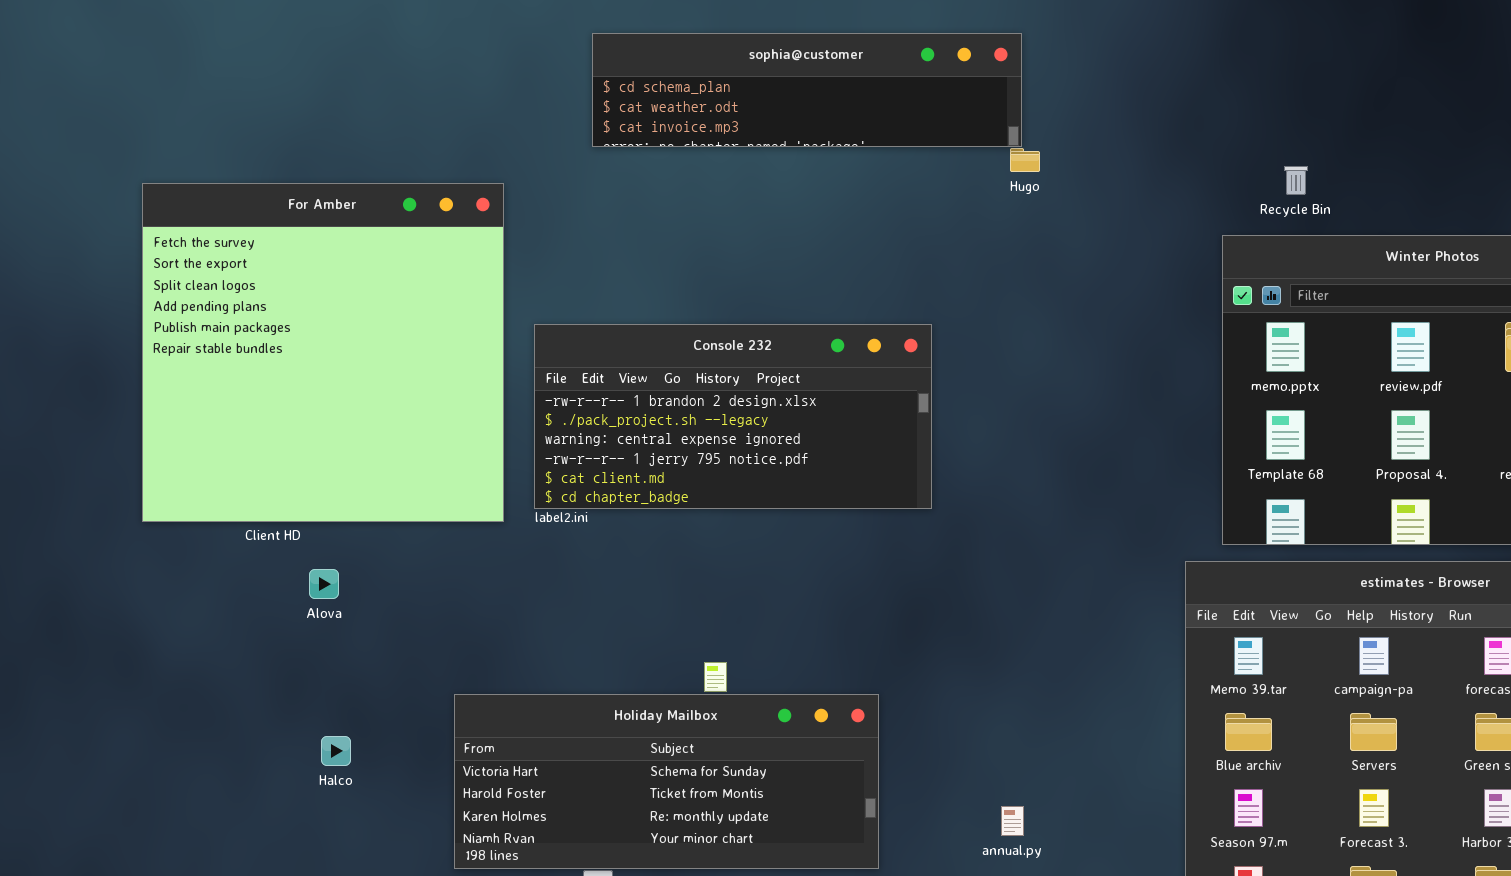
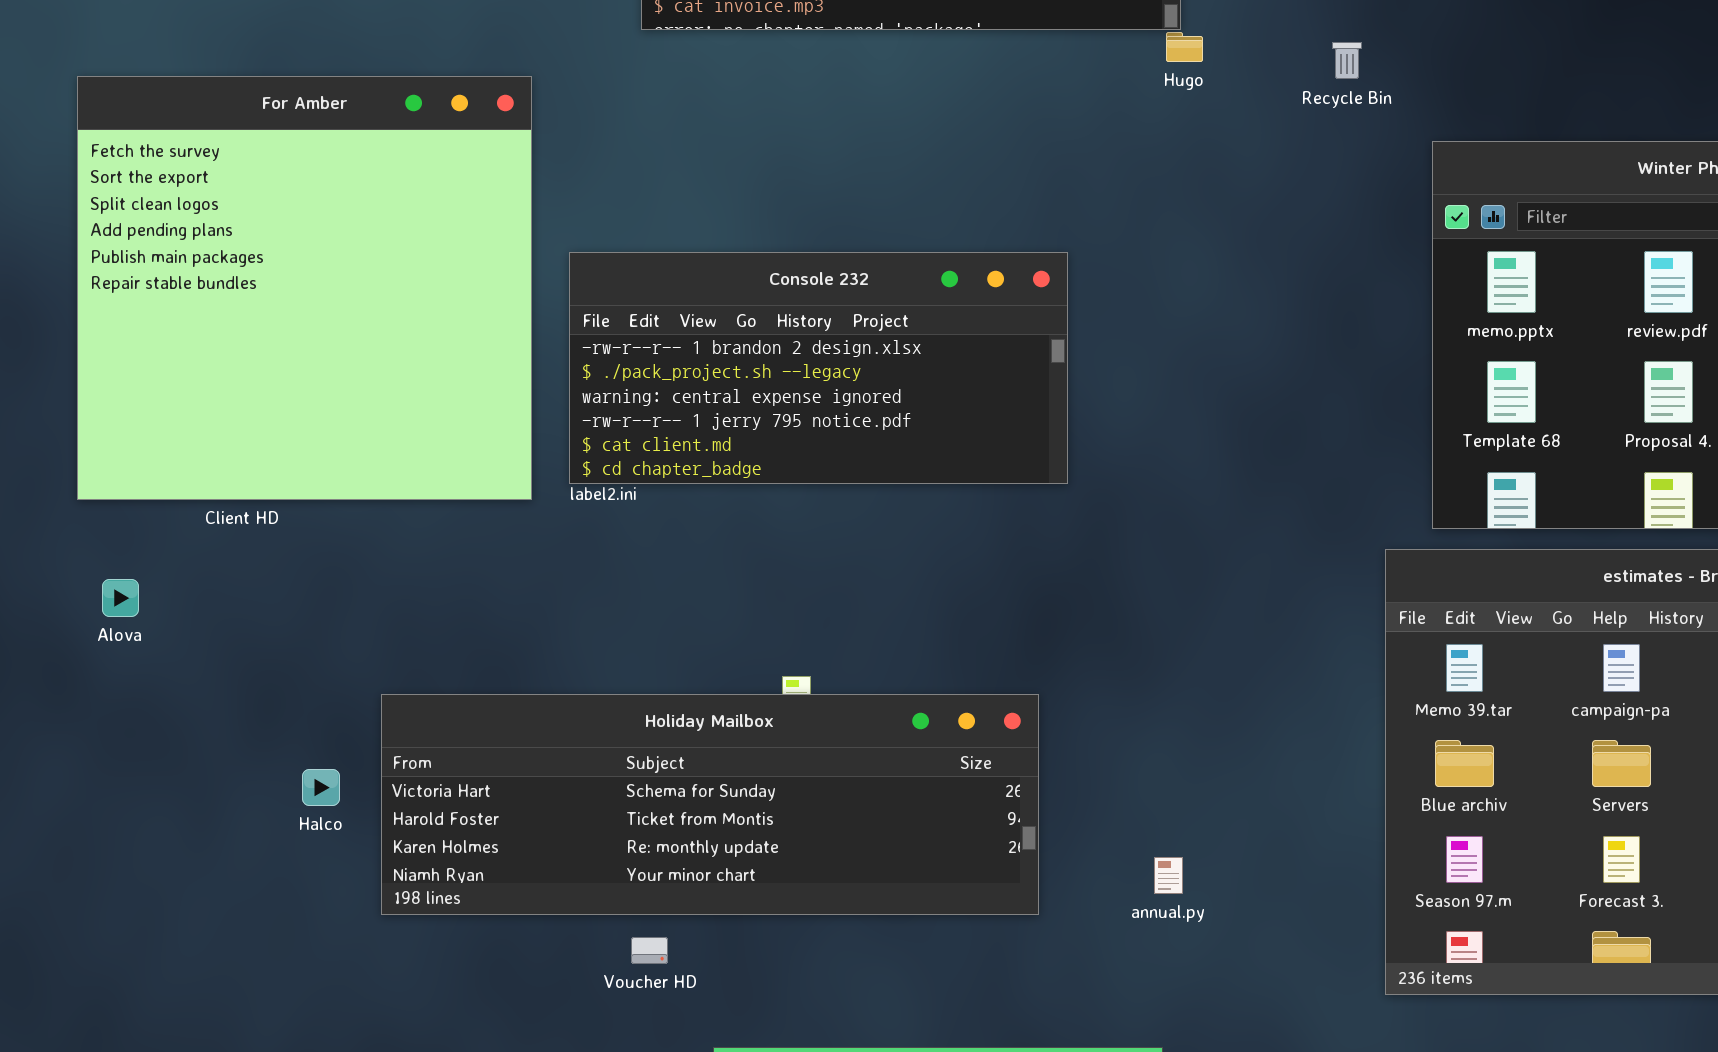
Recycle Bin: [1284,166,1308,195] -> [1332,42,1362,79], moved
Alova: [309,569,339,599] -> [102,579,139,617], moved
Holiday Mailbox: [454,694,879,869] -> [381,694,1039,915], moved, resized

